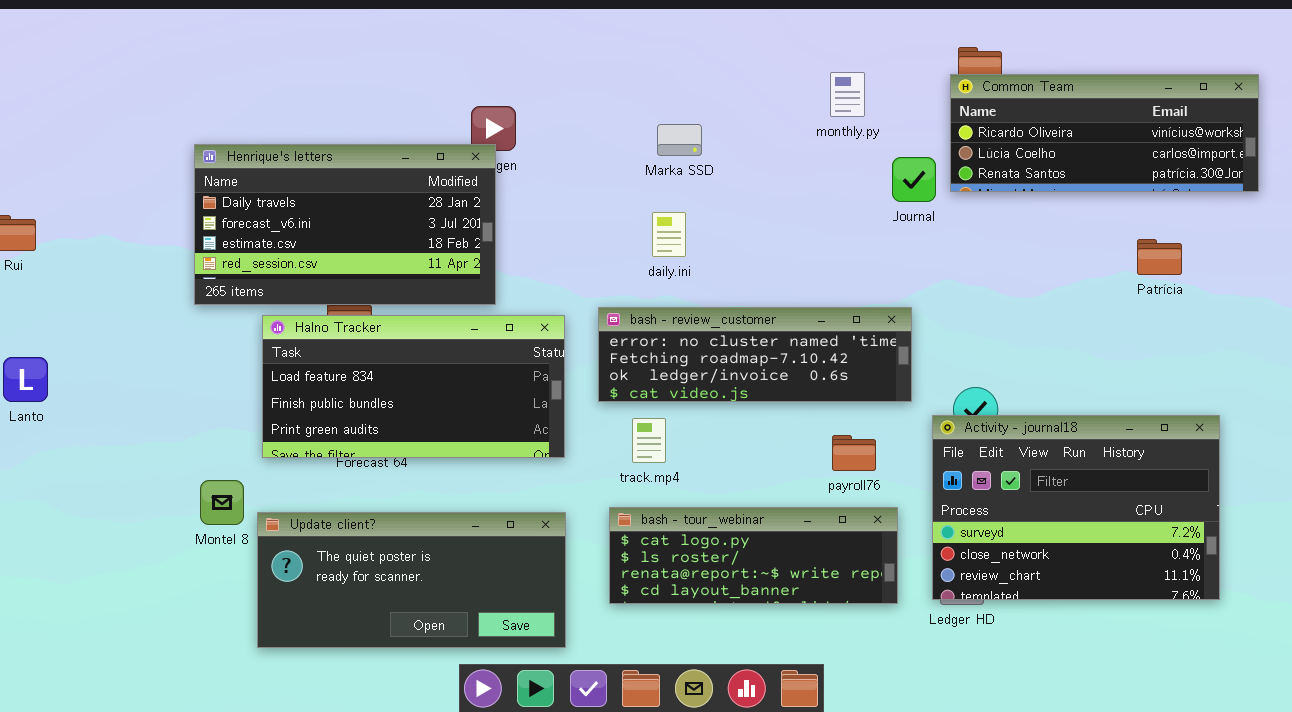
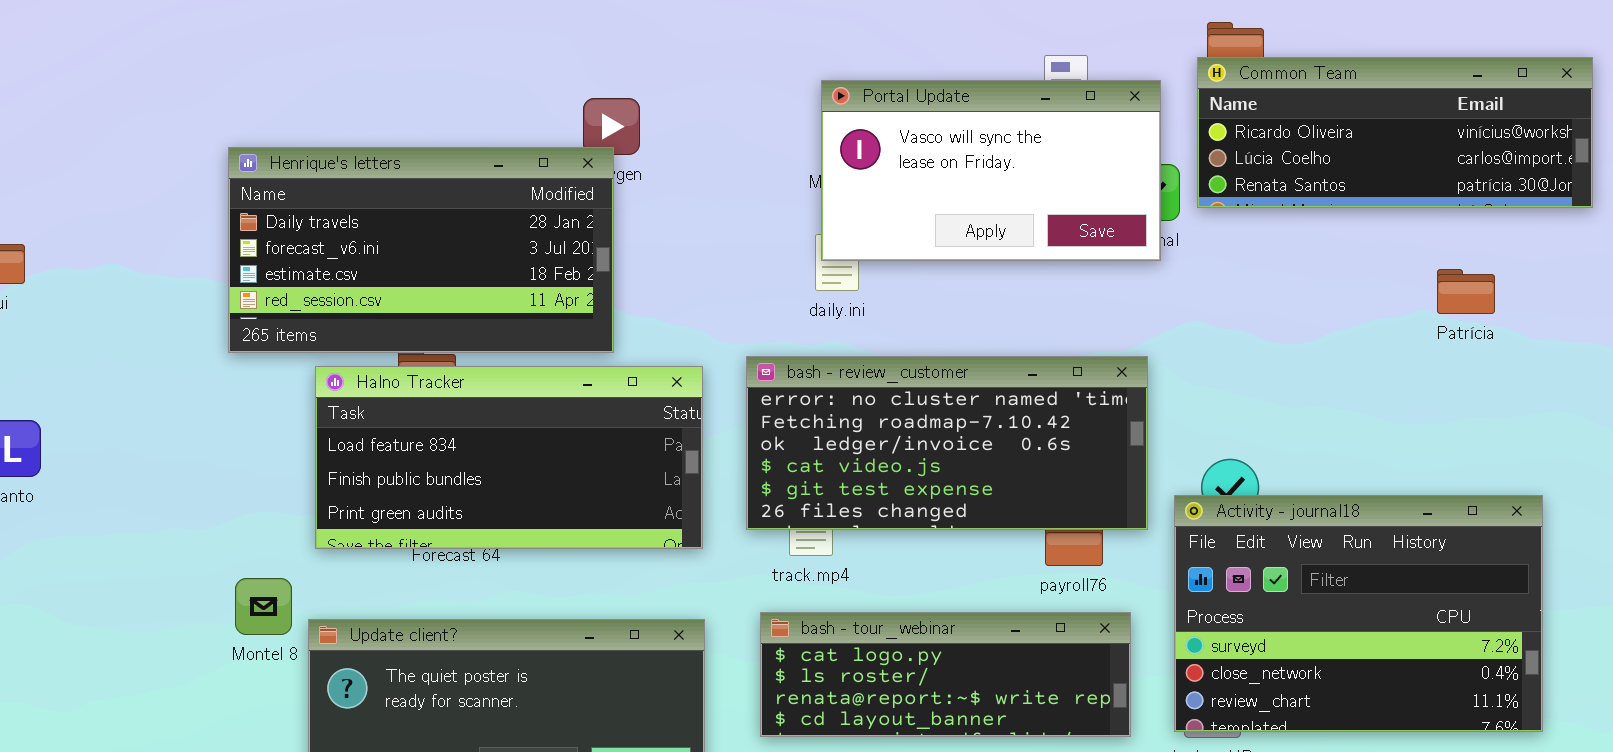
Portal Update: none -> [821,80,1161,261], opened
bash - review_customer: [598,307,912,402] -> [746,356,1148,530], resized

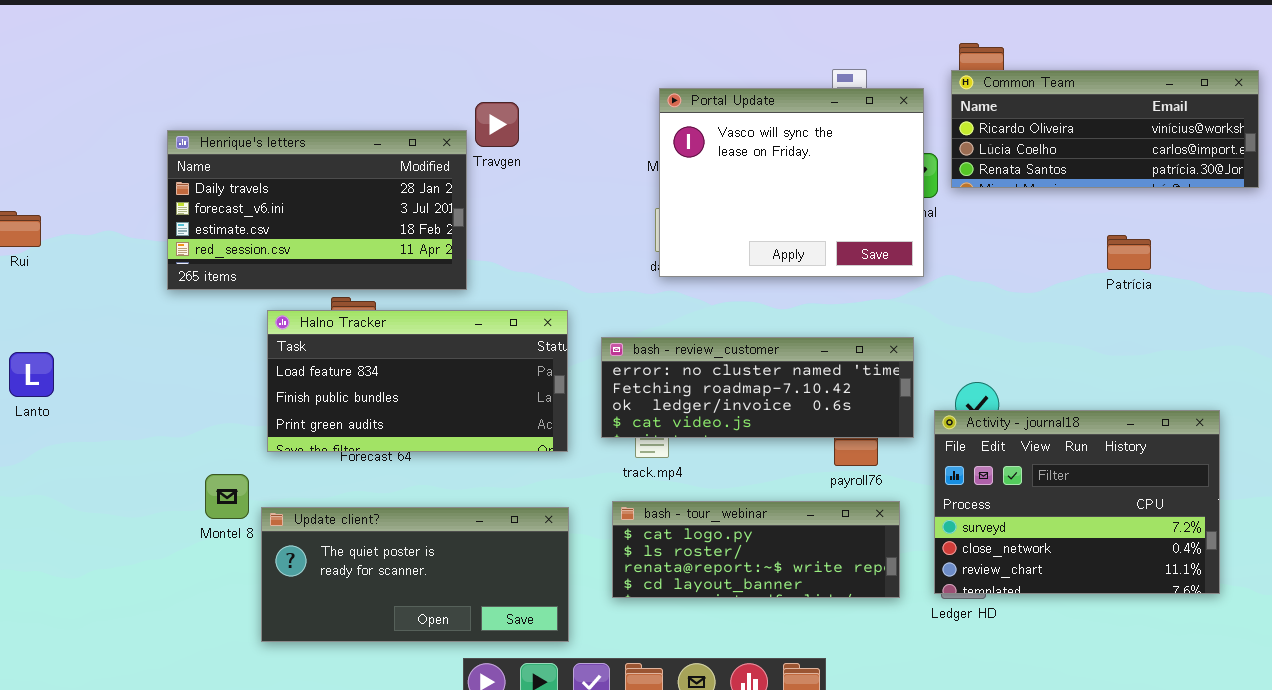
Portal Update: [821,80,1161,261] -> [659,88,924,277], resized
Henrique's letters: [228,147,614,353] -> [167,130,467,290], moved
Patrícia: [1437,269,1495,314] -> [1107,235,1151,270], moved
bash - review_customer: [746,356,1148,530] -> [601,337,914,438], resized

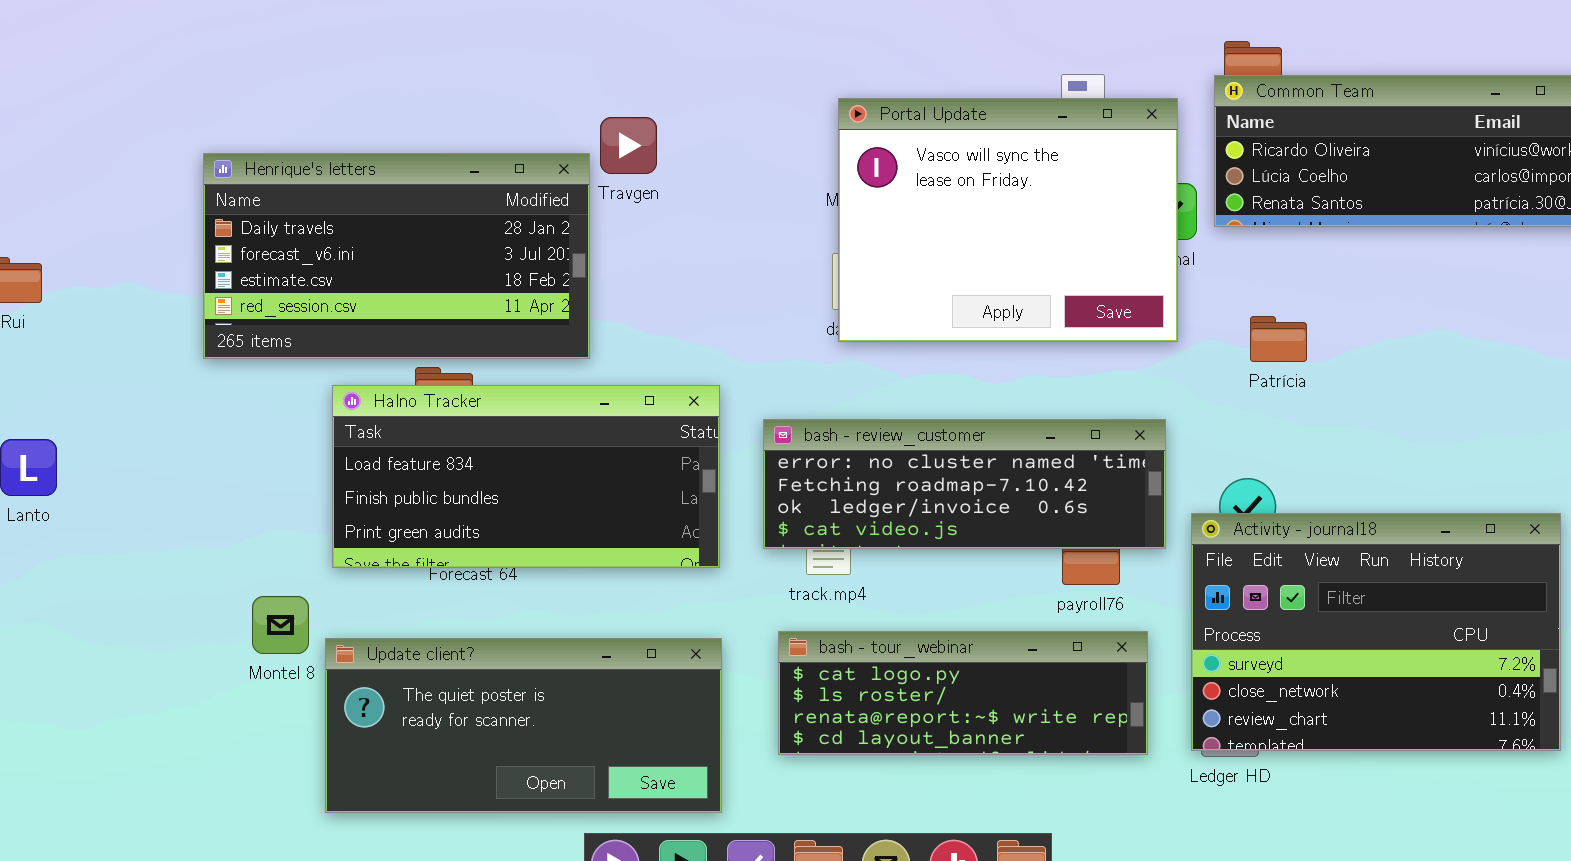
Patrícia: [1107,235,1151,270] -> [1250,316,1307,362], moved

